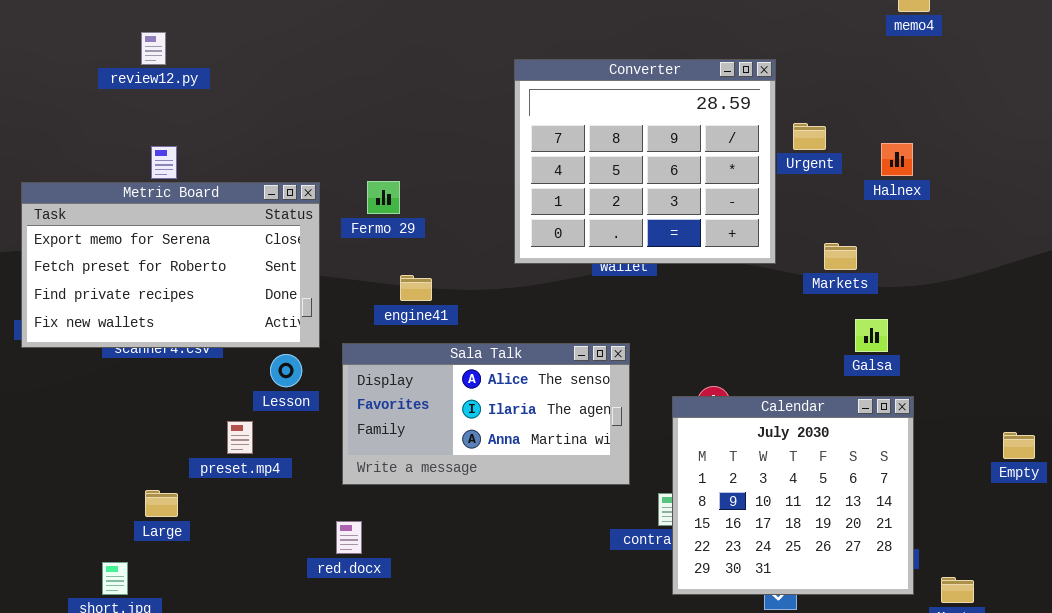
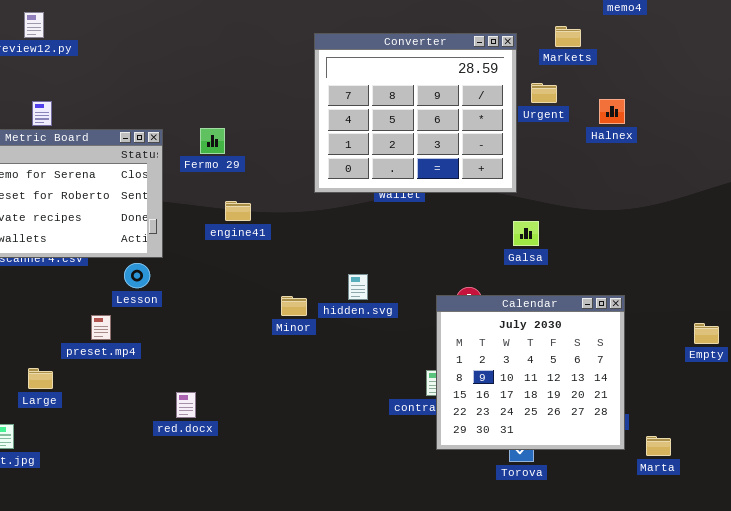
Markets: [824,243,857,270] -> [555,26,581,47], moved
Galsa: [855,319,888,352] -> [513,221,539,246], moved
Sala Talk: [342,343,630,485] -> none, closed

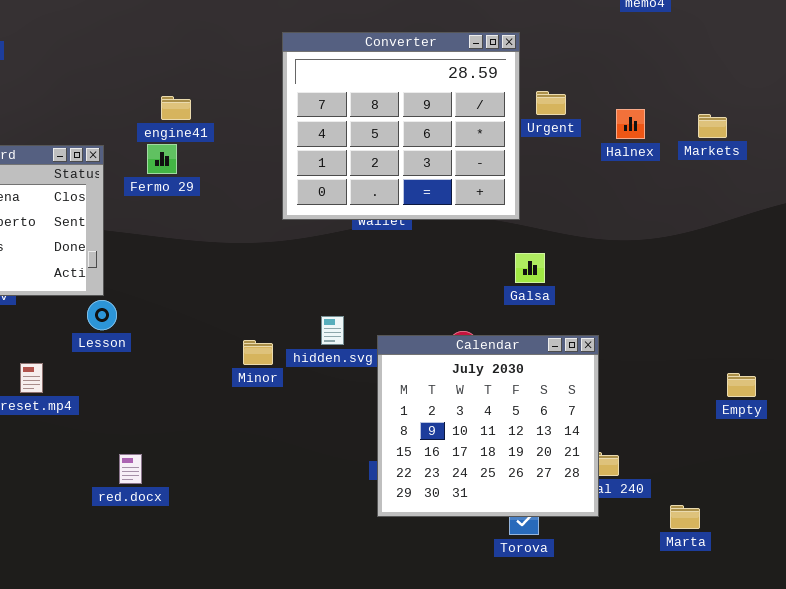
Markets: [555,26,581,47] -> [698,114,727,138], moved
engine41: [225,201,251,221] -> [161,96,191,120], moved
Lesson: [124,263,150,288] -> [87,300,117,330], moved
Calendar: [436,295,625,450] -> [377,335,599,517], moved

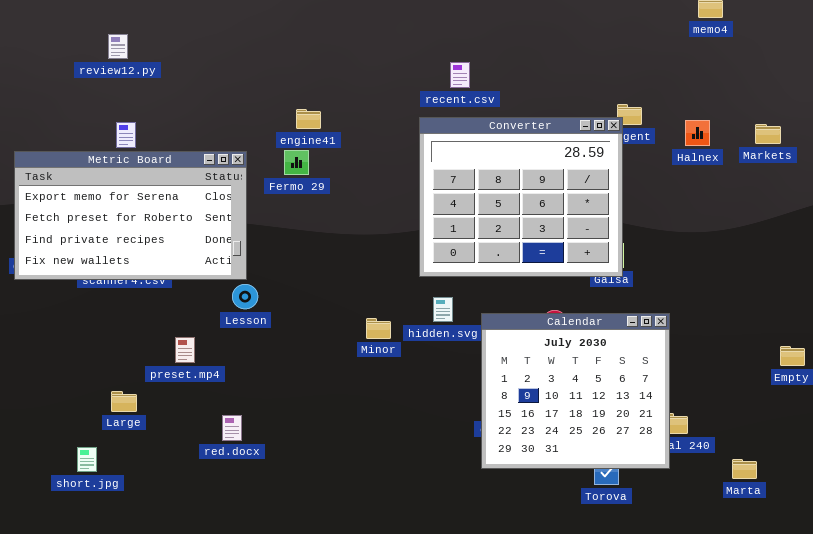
Converter: [282,32,520,220] -> [419,117,623,277], moved
red.docx: [119,454,142,484] -> [222,415,242,441], moved

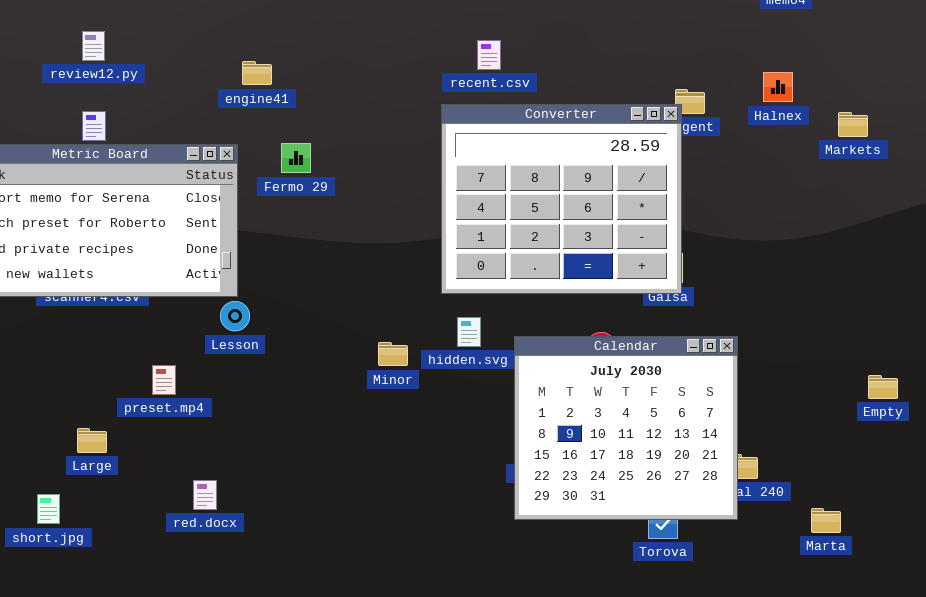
review12.py: [108,34,128,59] -> [82,31,105,61], moved
engine41: [296,109,321,129] -> [242,61,272,85], moved
Halnex: [685,120,710,146] -> [763,72,793,102], moved
red.docx: [222,415,242,441] -> [193,480,217,510], moved

